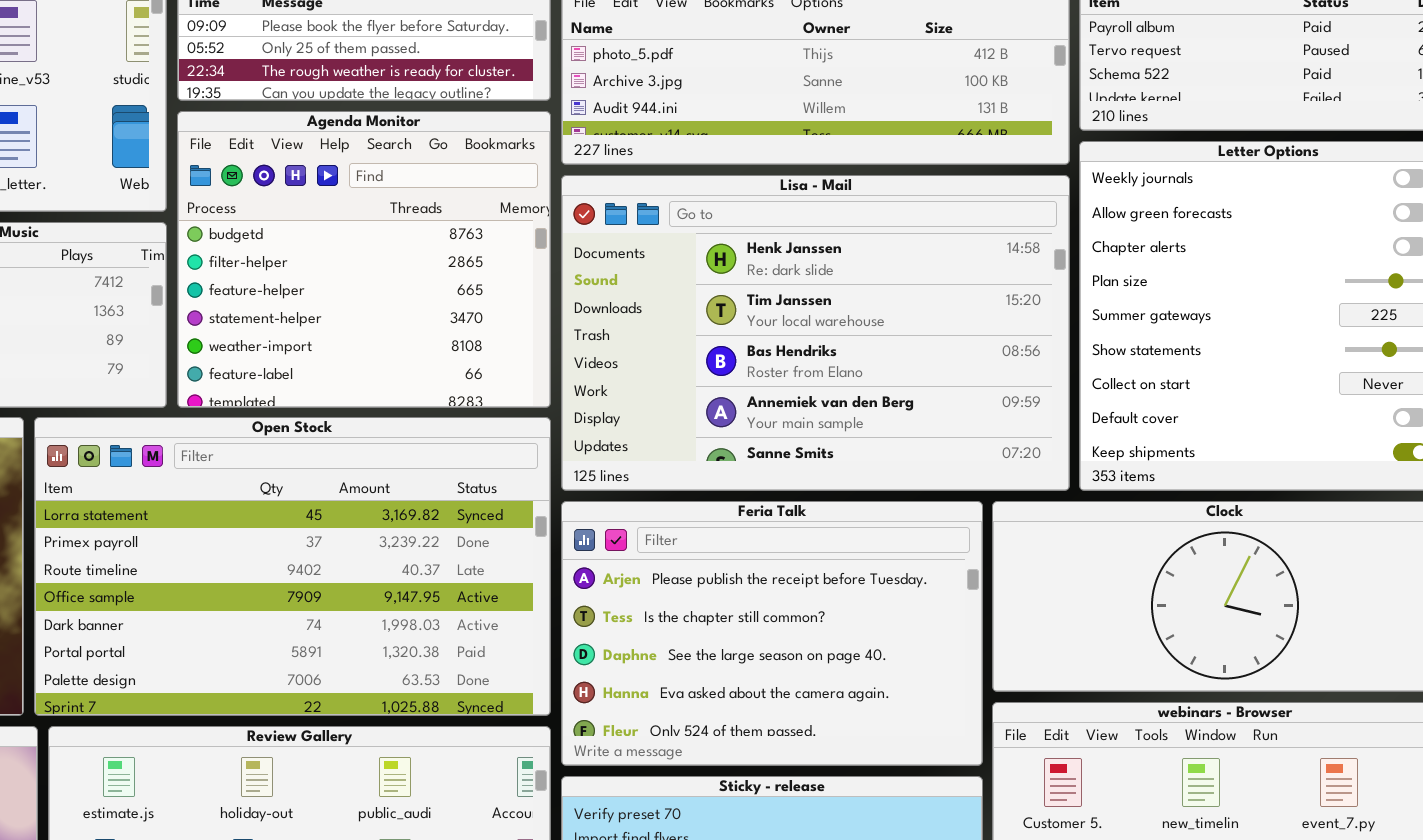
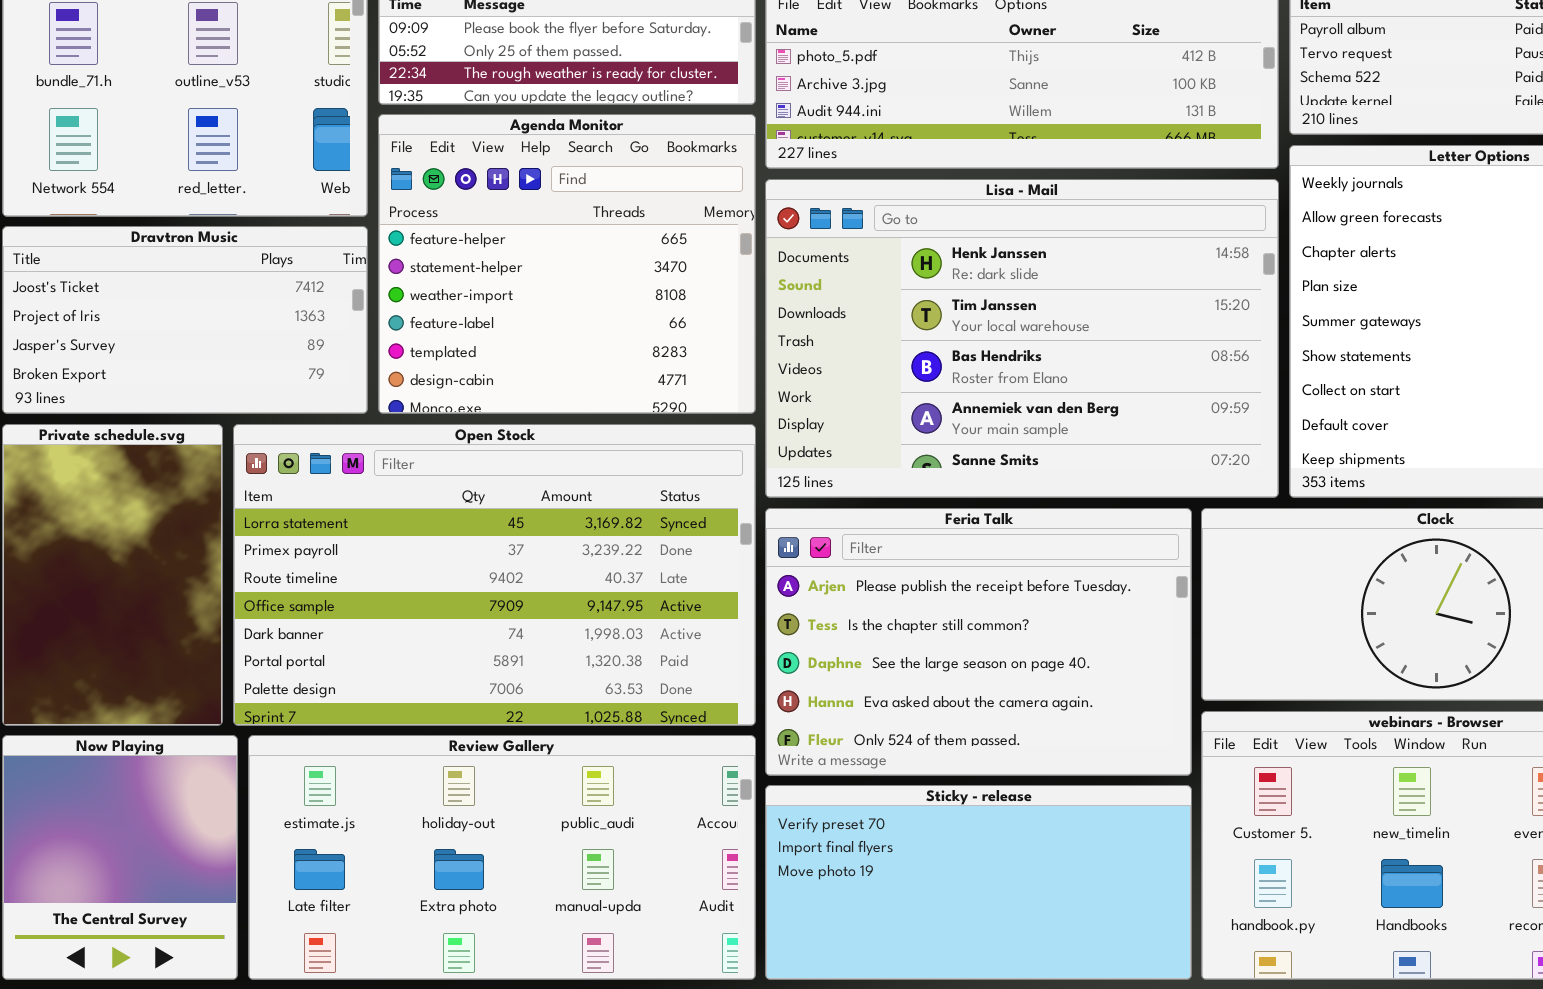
Agenda Monitor: [177,111,551,408] -> [378,114,756,414], scrolled down 2 rows

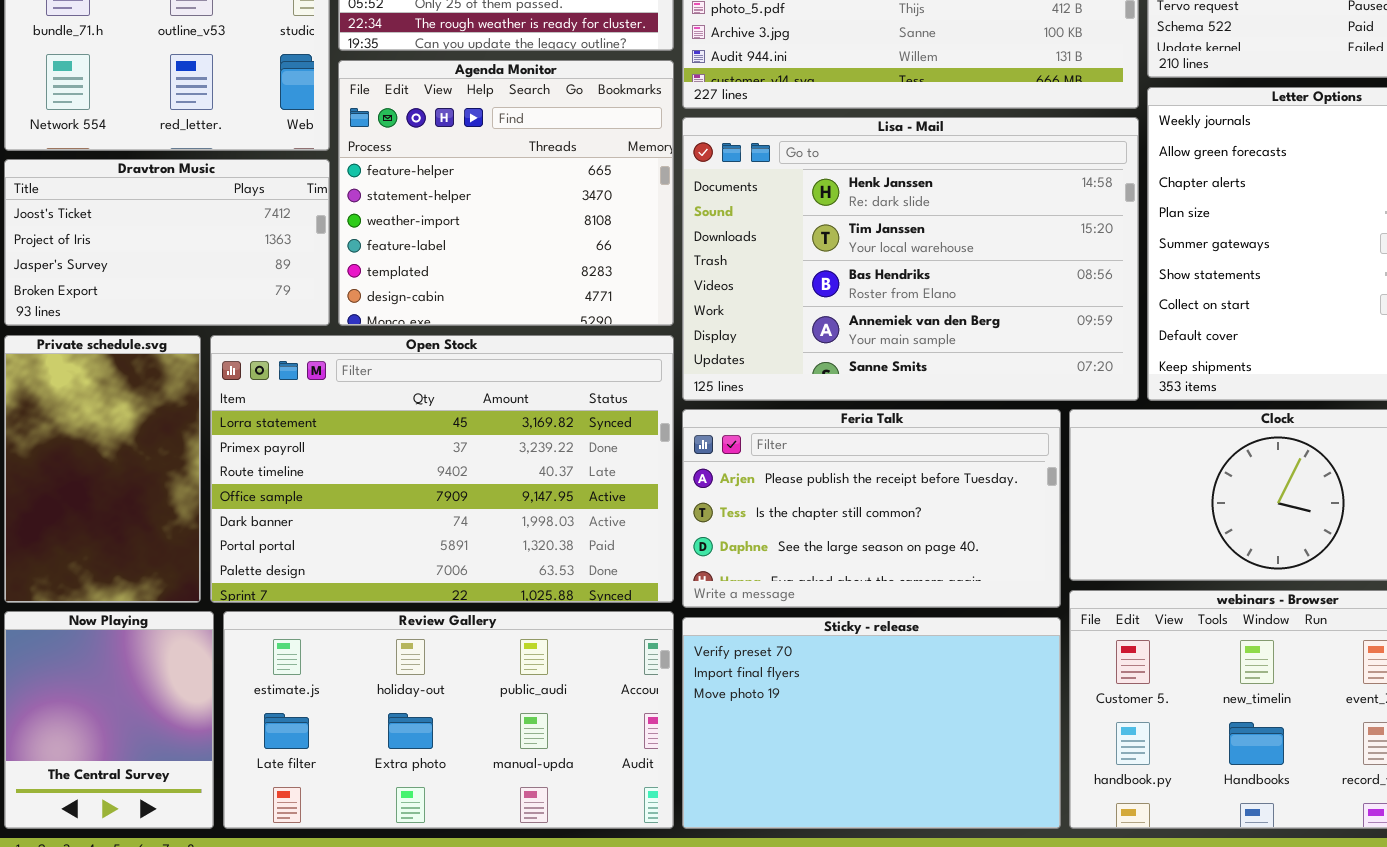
Feria Talk: [765,508,1192,776] -> [682,409,1061,608], resized
Sticky - release: [765,785,1192,980] -> [682,617,1061,829], resized

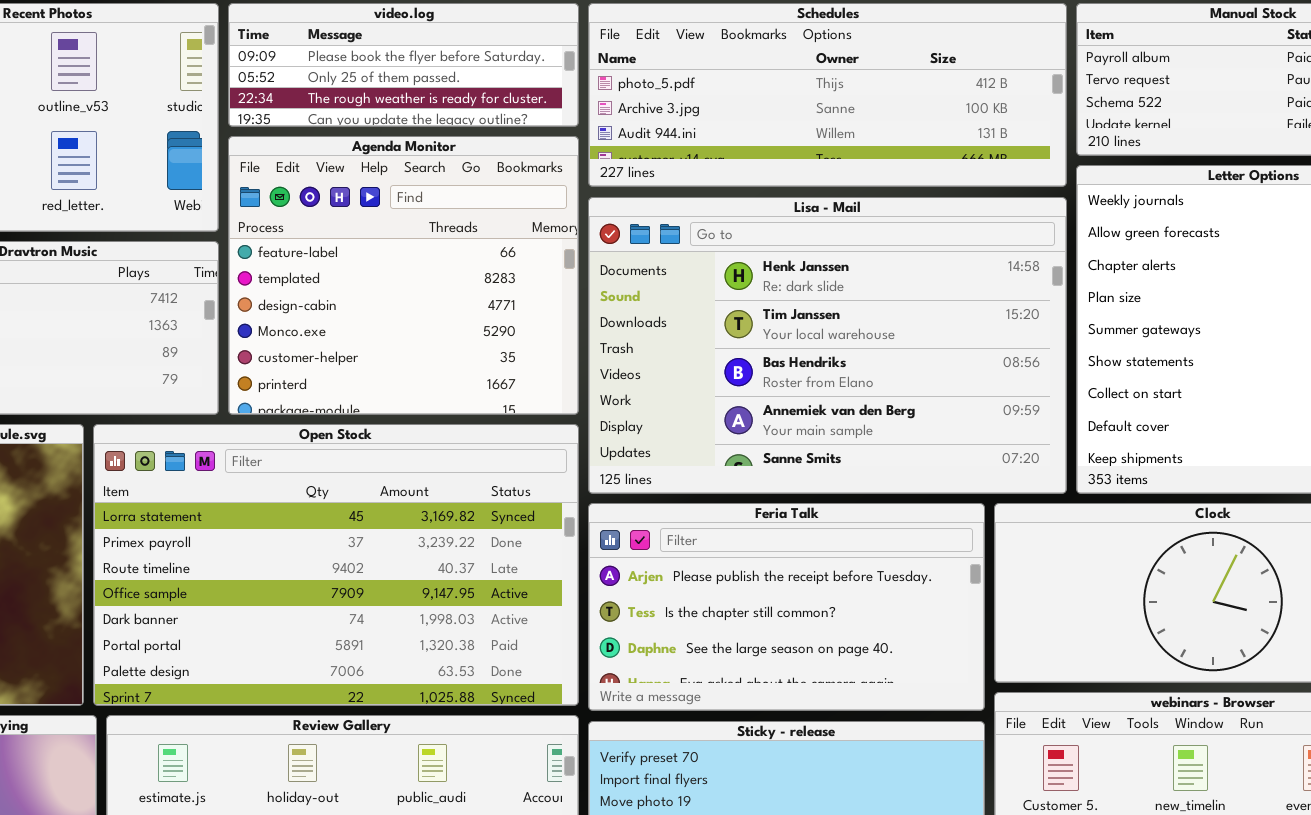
Agenda Monitor: [338,60,674,326] -> [228,136,579,415], scrolled down 3 rows

